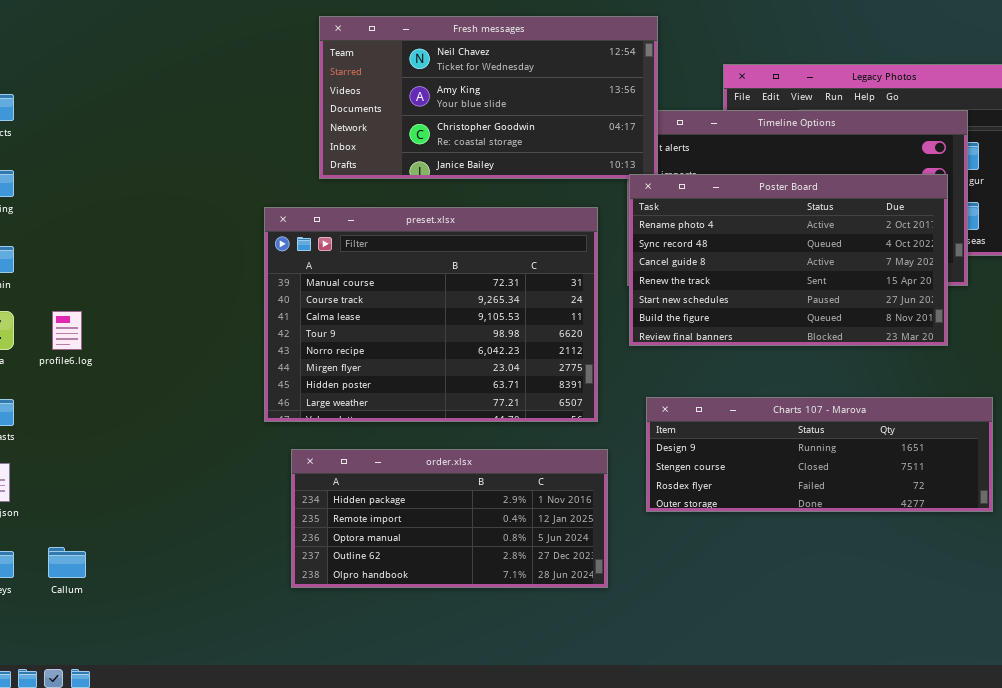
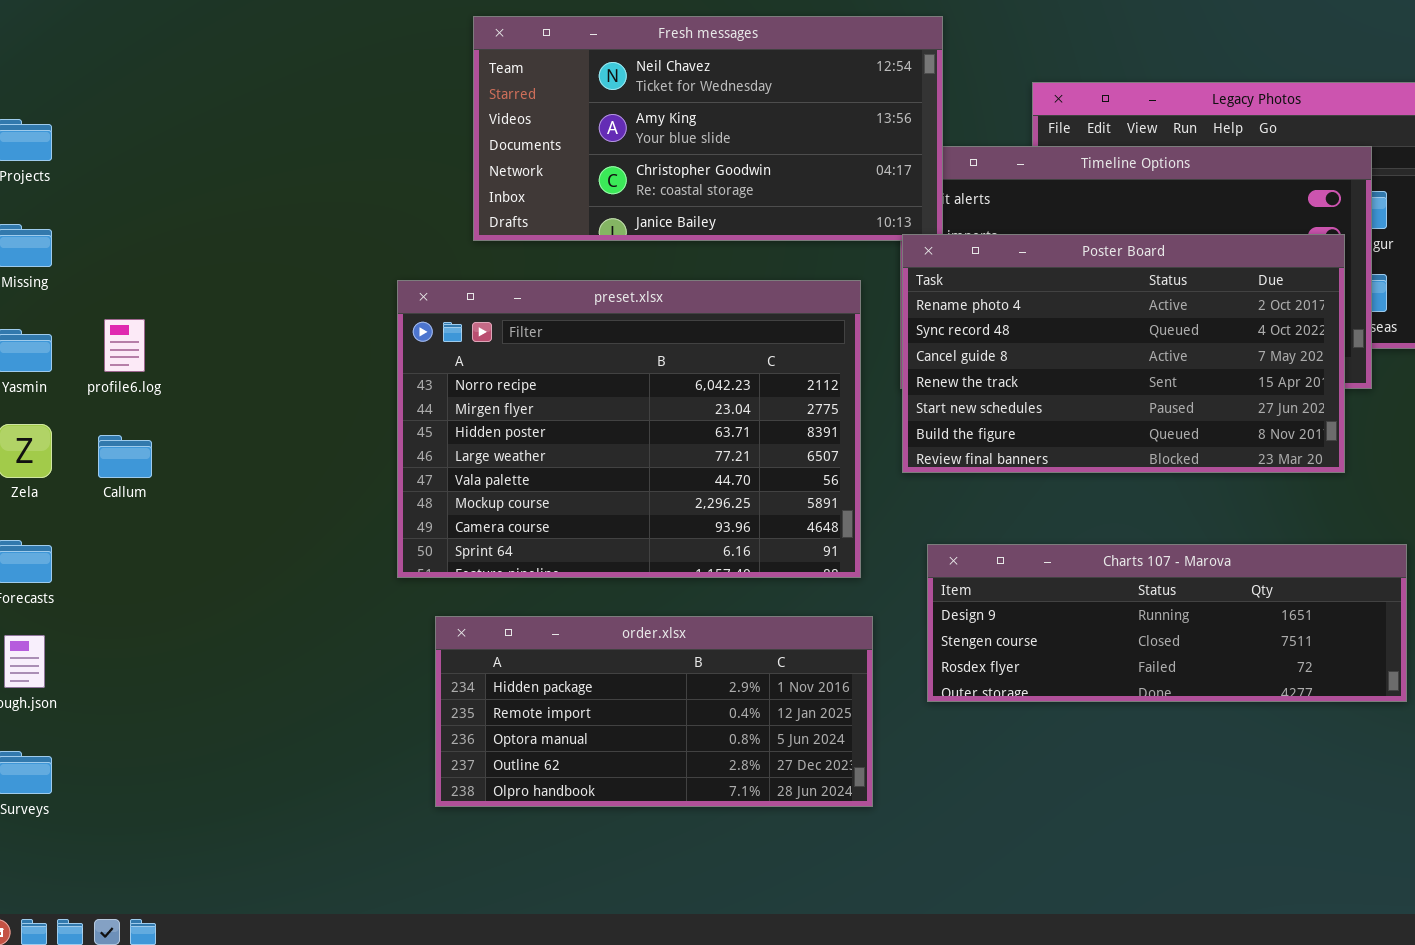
preset.xlsx: [264,207,598,422] -> [397,280,861,578], scrolled down 4 rows
profile6.log: [52,311,82,350] -> [104,319,145,372], moved
Callum: [48,547,86,578] -> [98,435,152,478], moved

